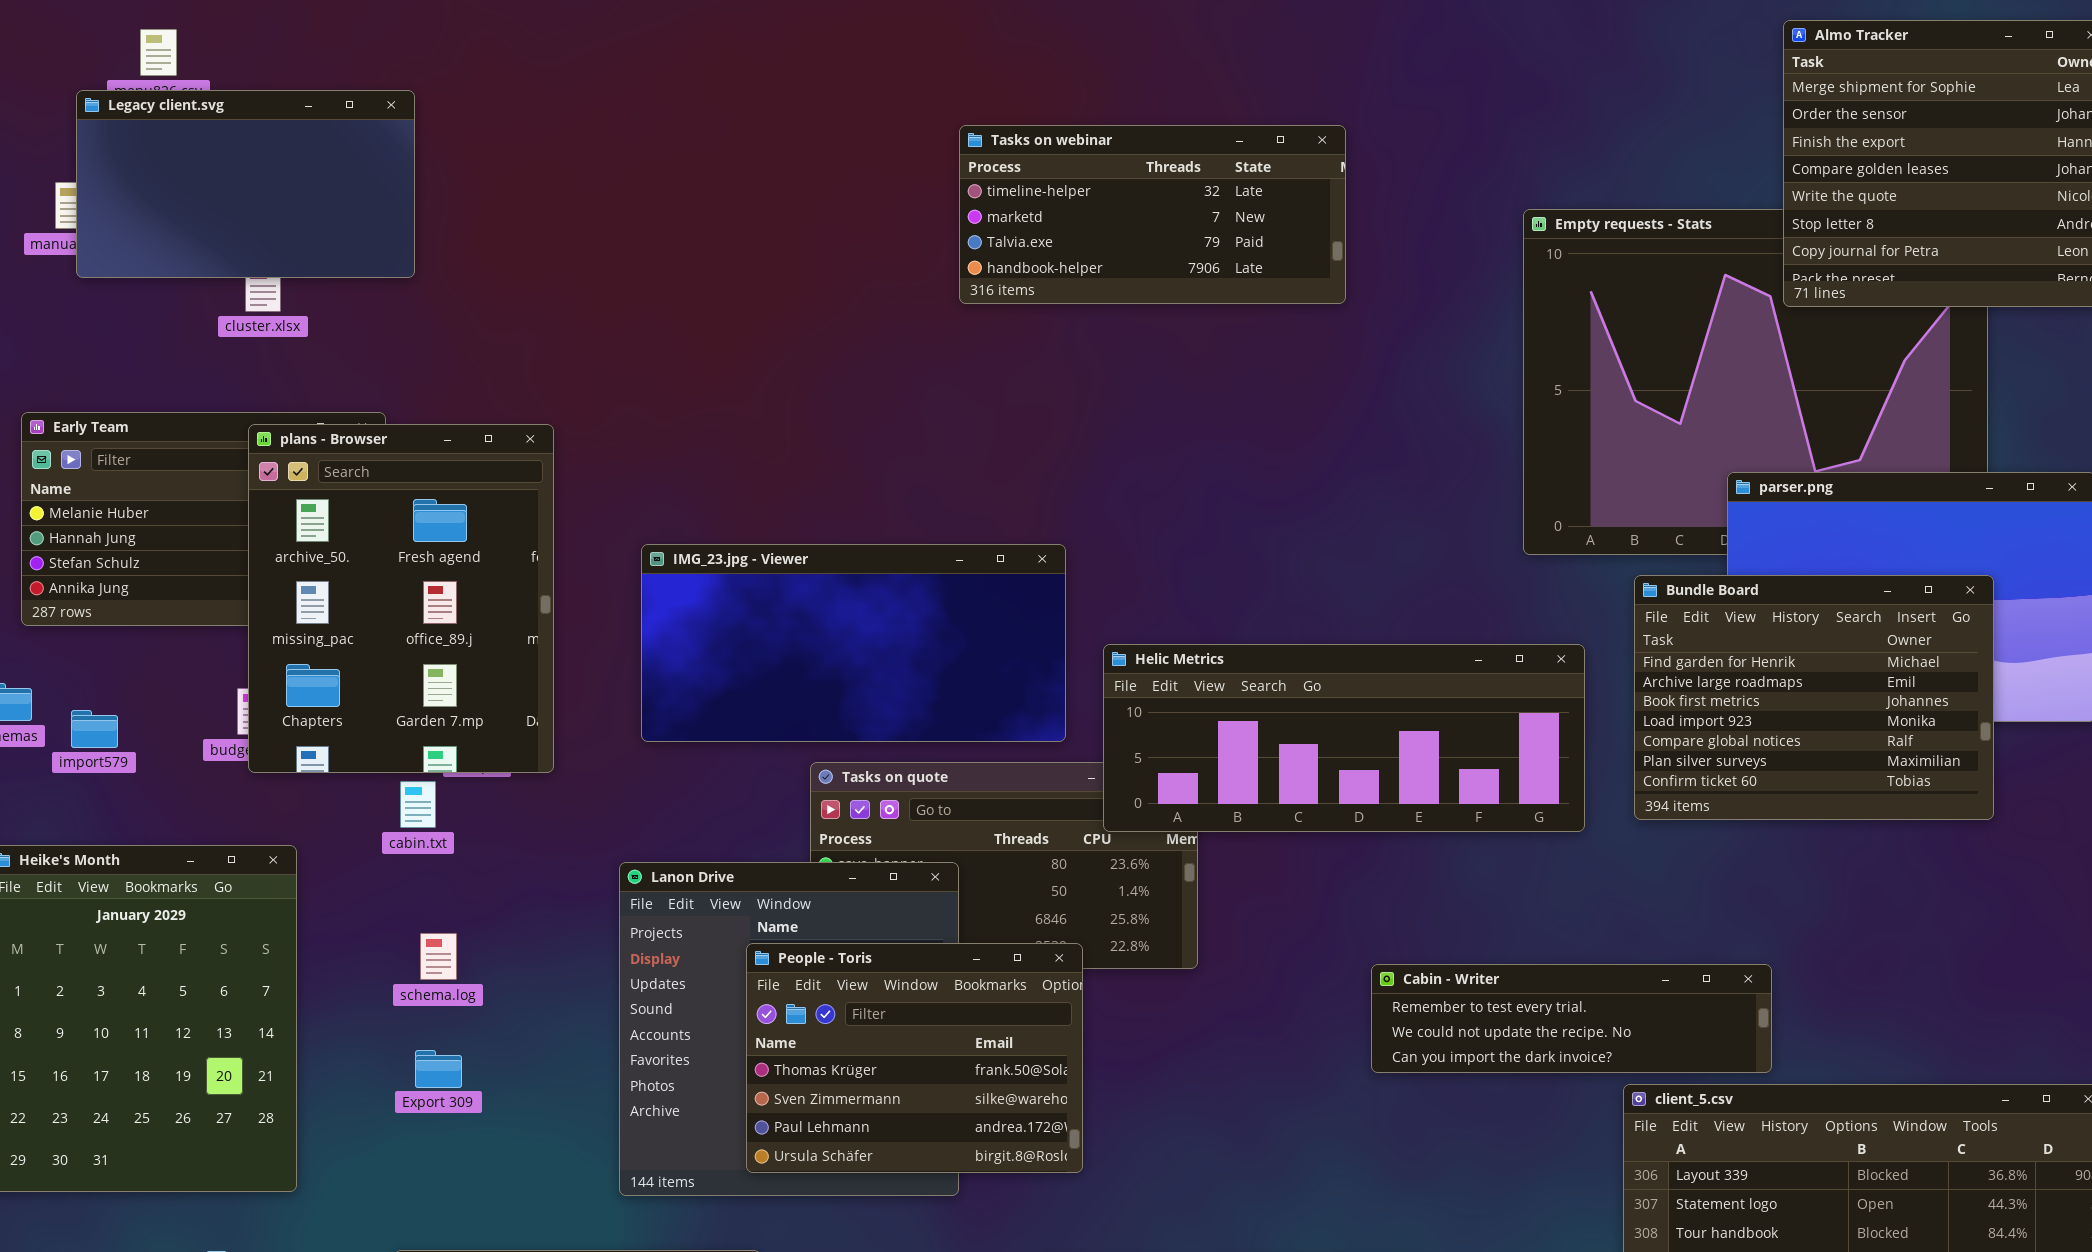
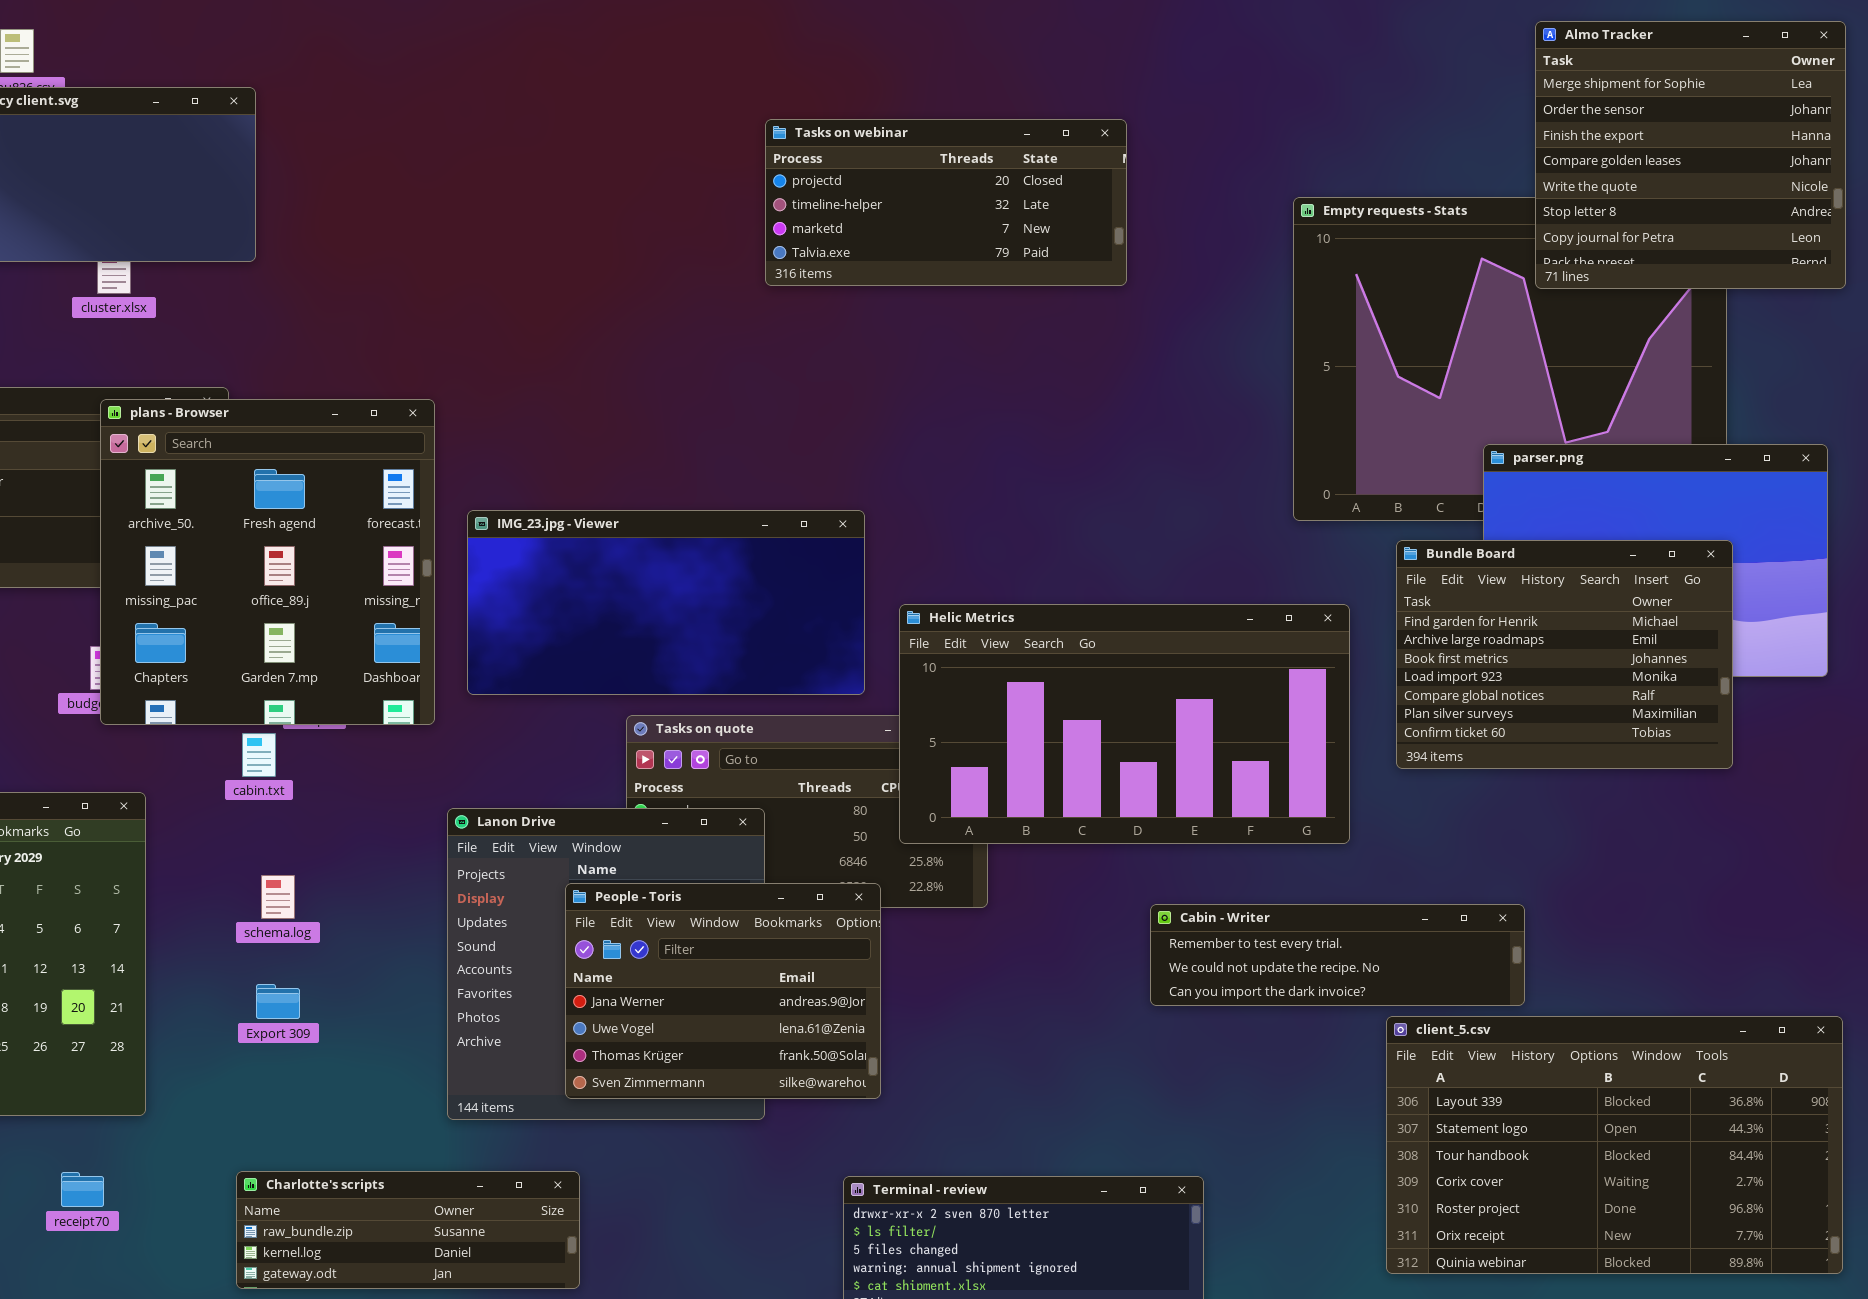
Tasks on webinar: [959,125,1346,304] -> [765,119,1127,286], scrolled up 1 row
plans - Browser: [248,424,554,773] -> [100,399,435,725], resized
Helic Metrics: [1103,644,1585,832] -> [899,604,1350,844], resized
People - Toris: [746,943,1083,1173] -> [565,883,881,1099], scrolled up 2 rows

